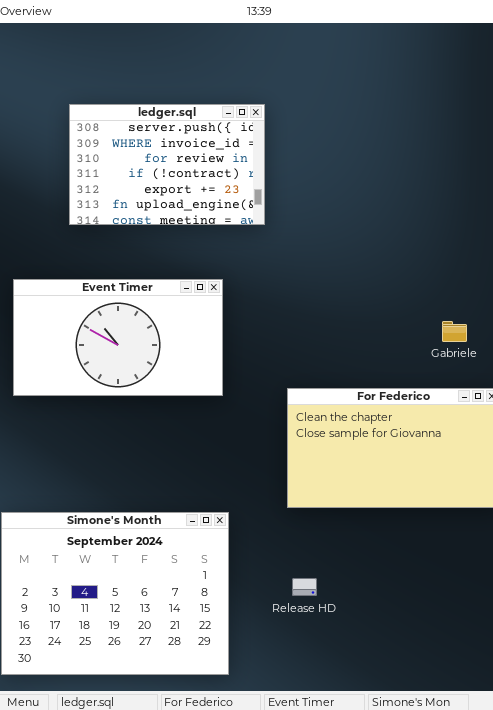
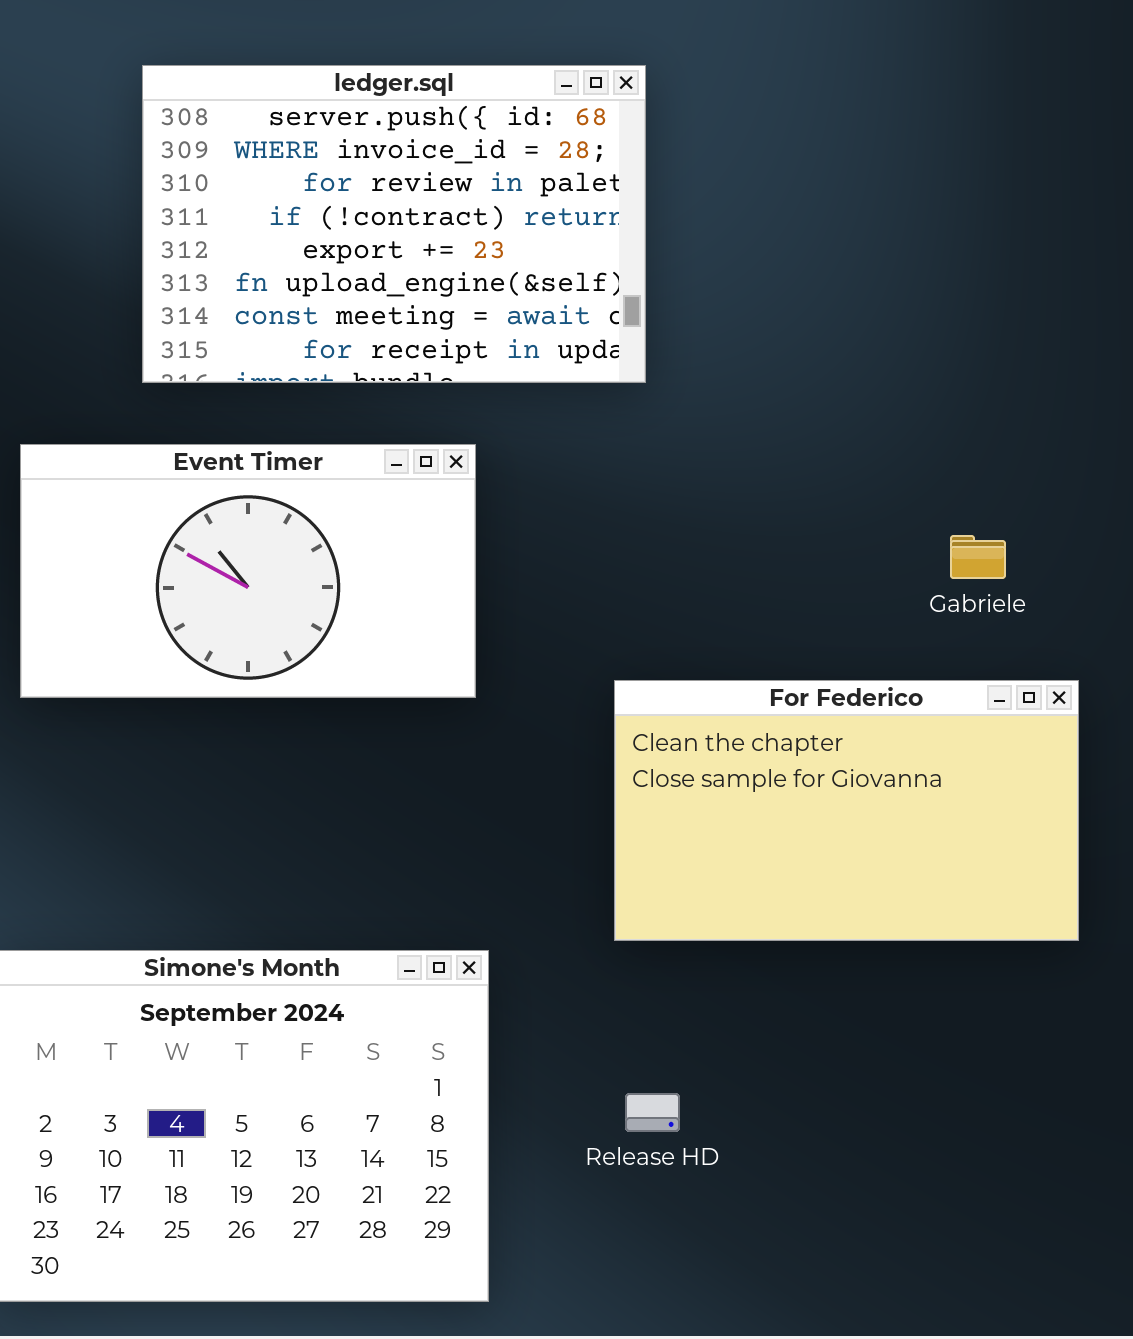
ledger.sql: [69,104,265,225] -> [142,65,646,383], resized

